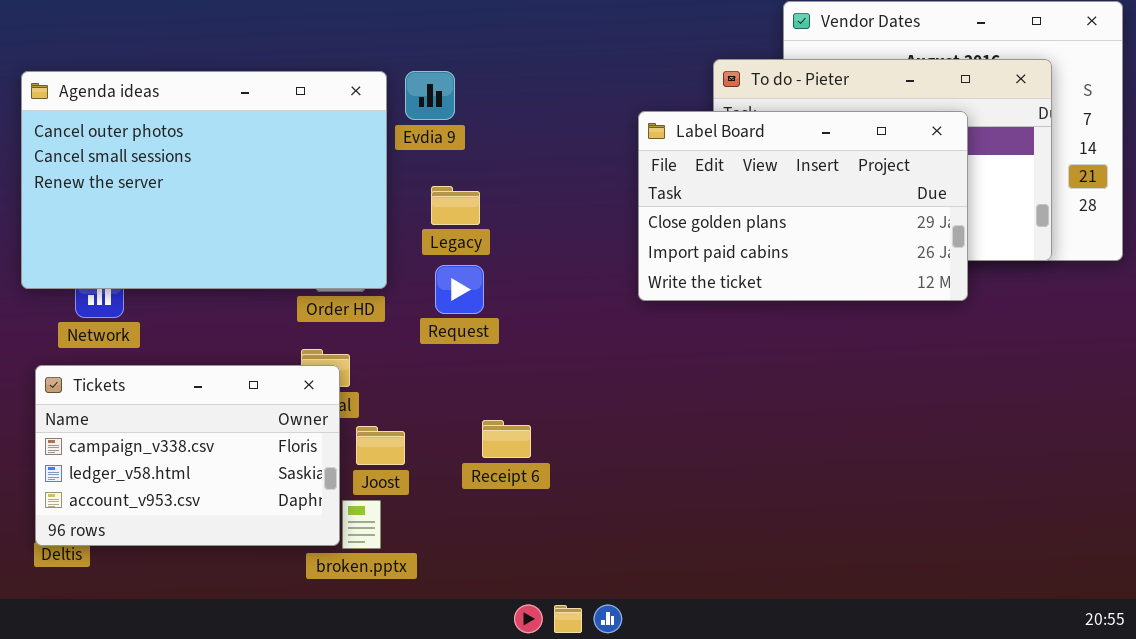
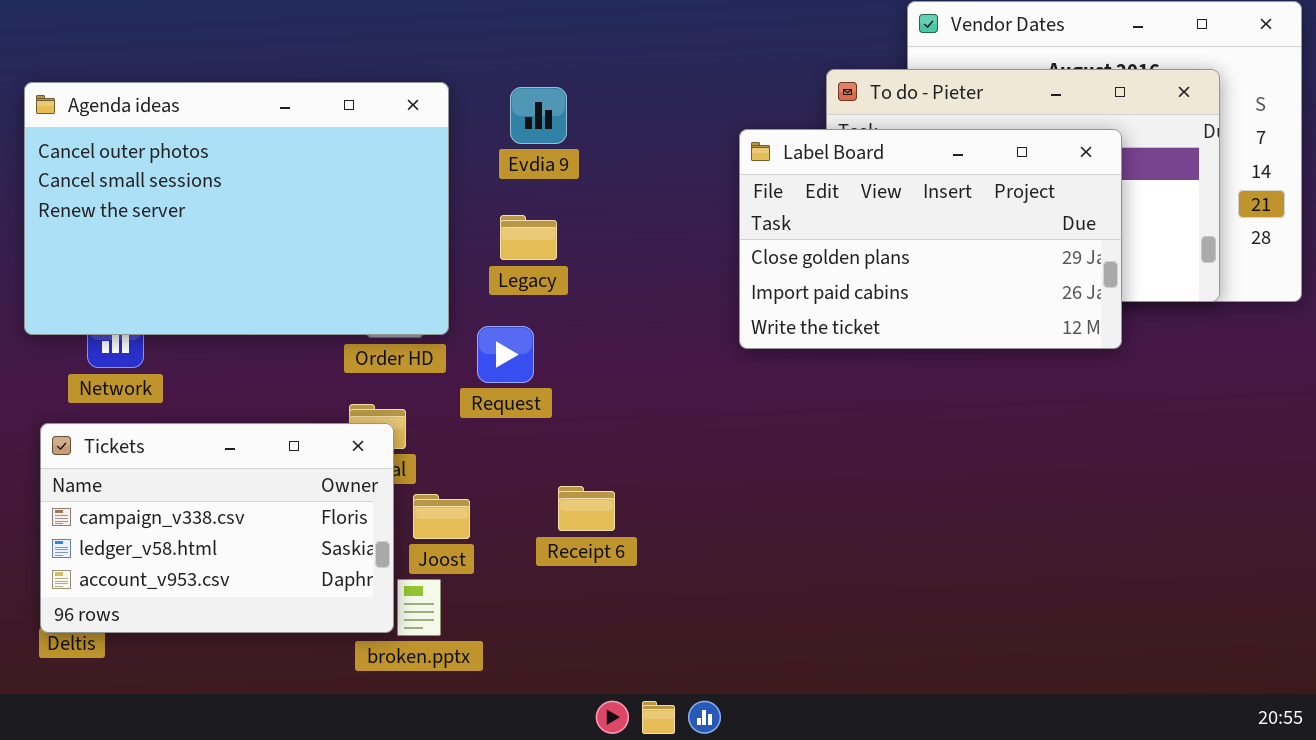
Evdia 9: [405,71,455,120] -> [510,87,567,144], moved
Request: [435,265,484,314] -> [477,326,534,383], moved

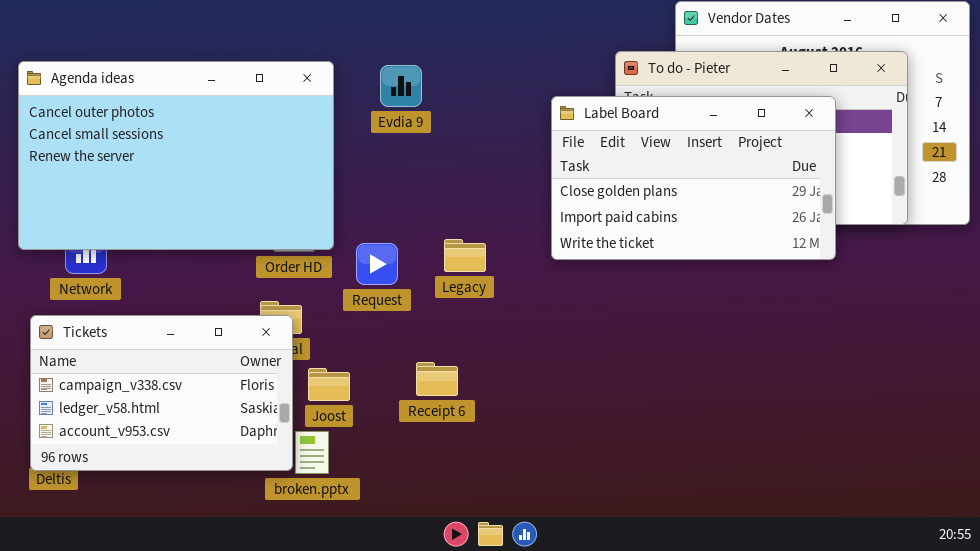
Legacy: [500,215,557,260] -> [444,239,486,272], moved

